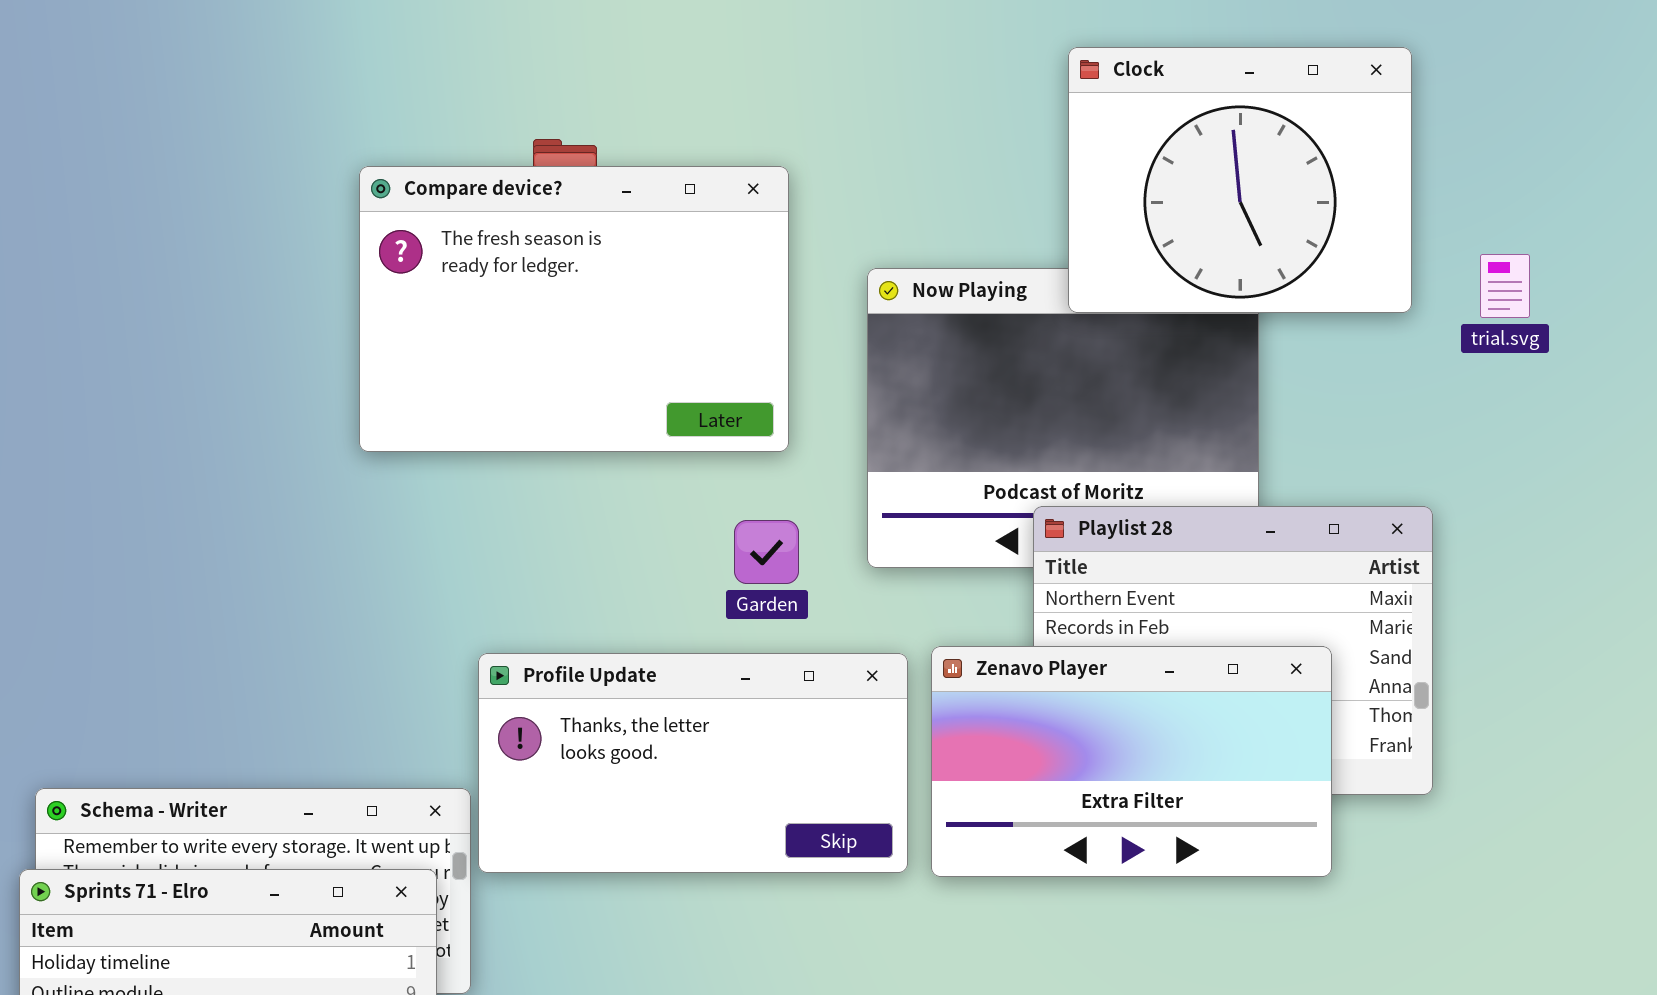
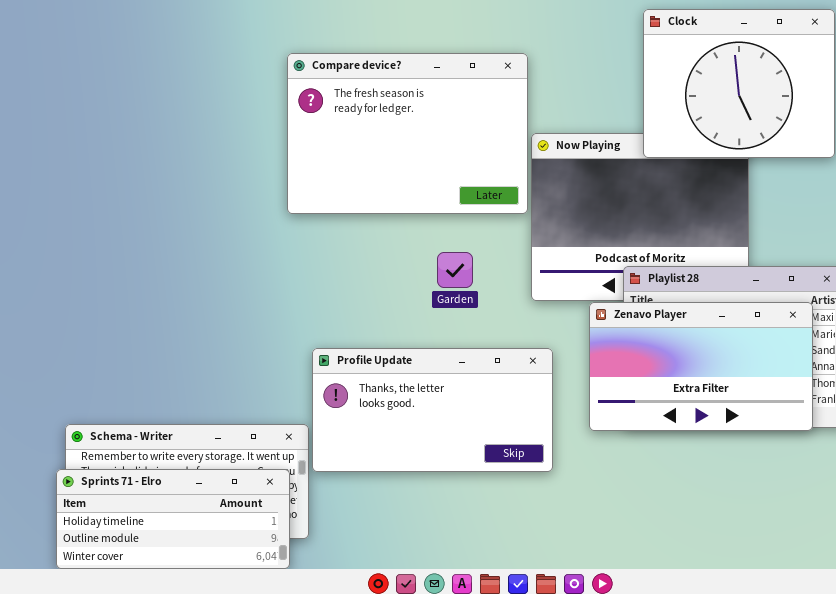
Compare device?: [359,166,789,452] -> [287,53,528,214], moved
Garden: [734,520,799,584] -> [437,252,473,288], moved
Zenavo Player: [931,646,1332,877] -> [589,302,813,431], moved

